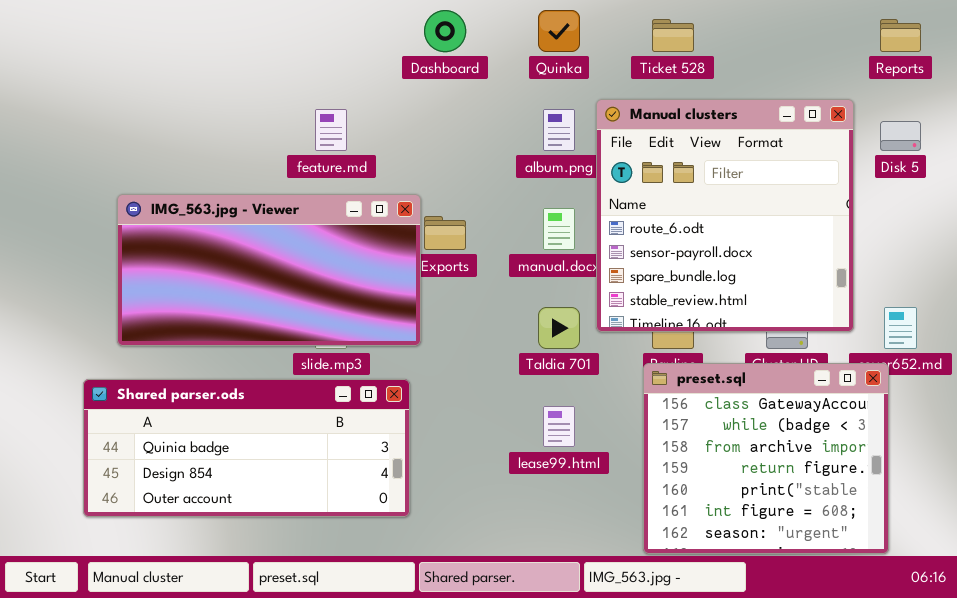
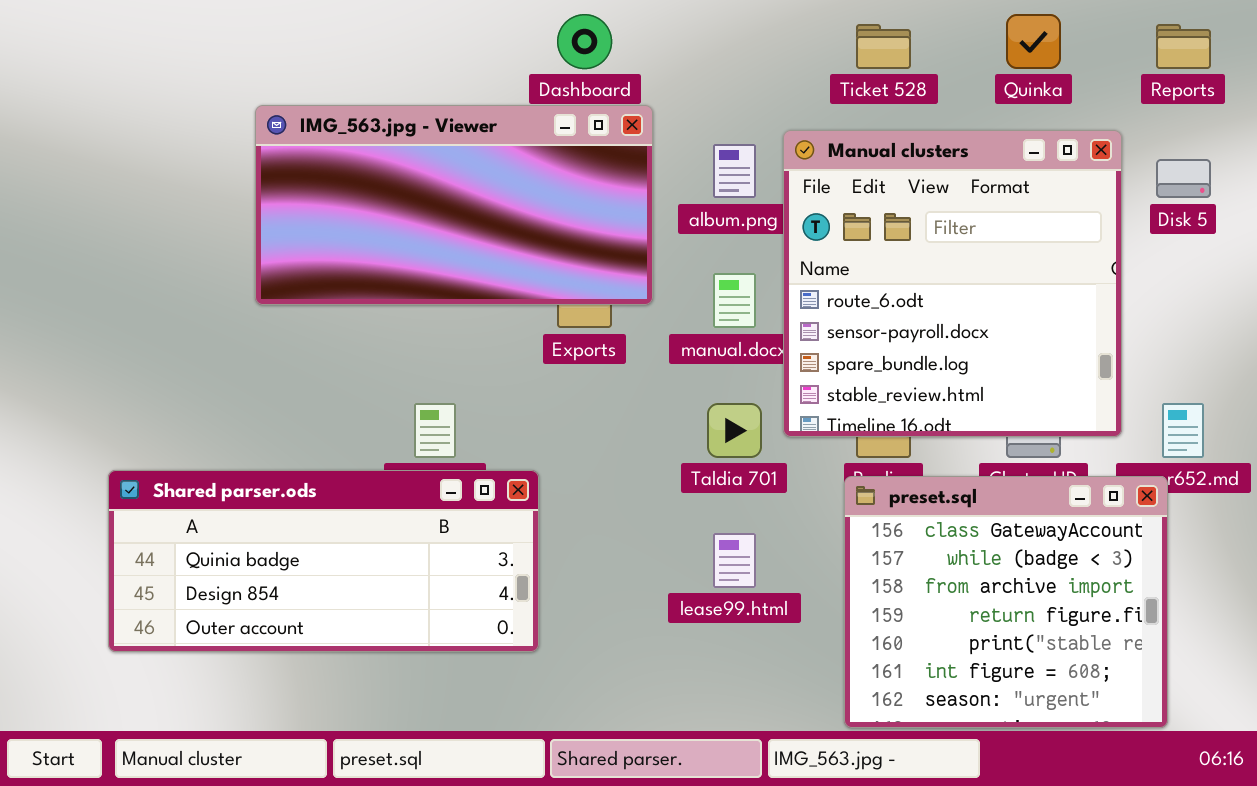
Quinka: [538,10,580,52] -> [1006,14,1061,69], moved
IMG_563.jpg - Viewer: [117,194,421,346] -> [255,105,653,305], moved
Shared parser.ods: [83,379,410,517] -> [108,470,539,652], moved

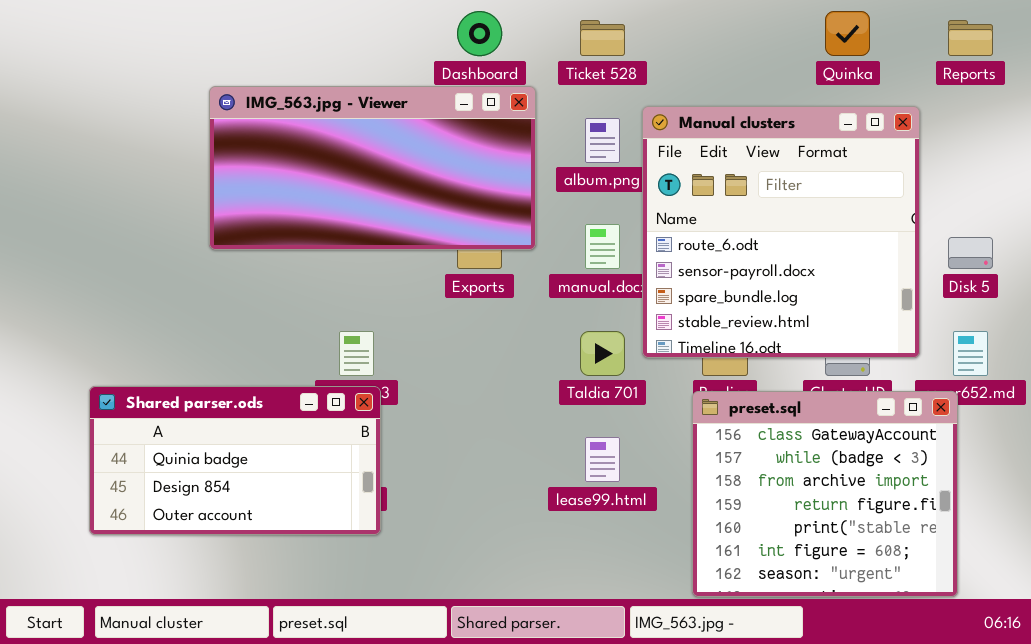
Ticket 528: [856,24,911,69] -> [580,20,625,56], moved
Disk 5: [1156,159,1211,198] -> [948,237,993,269], moved
Shared parser.ods: [108,470,539,652] -> [89,386,381,535], resized

